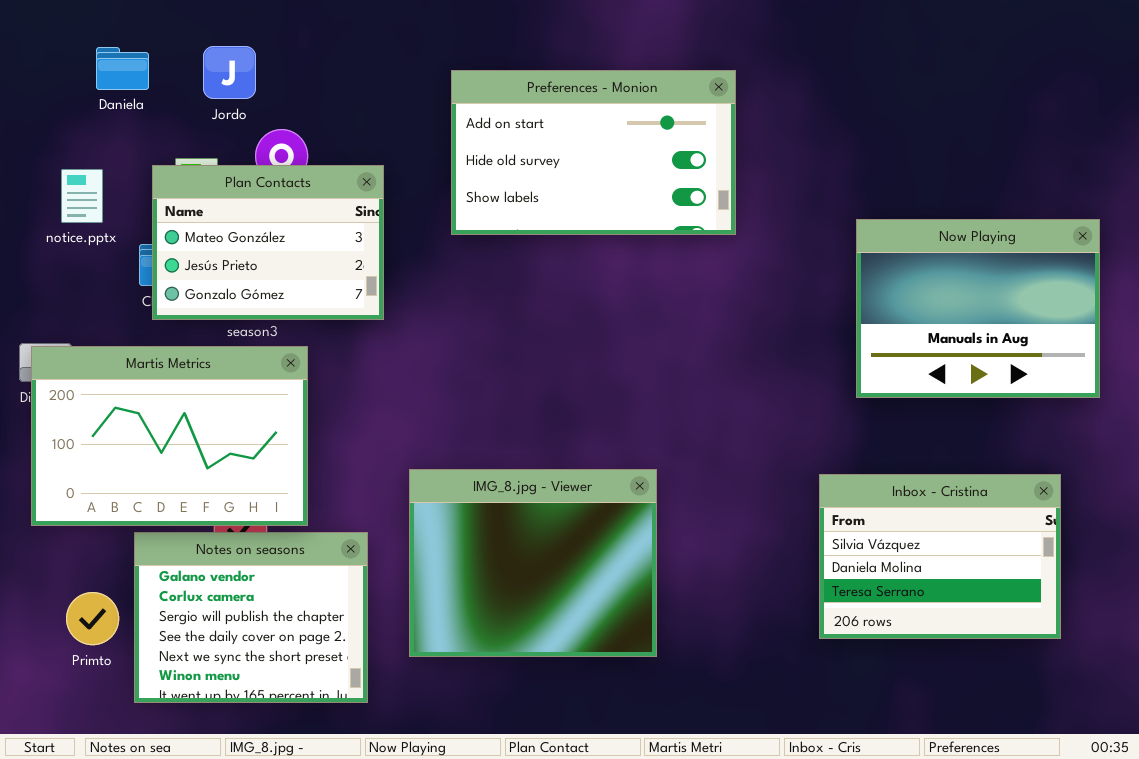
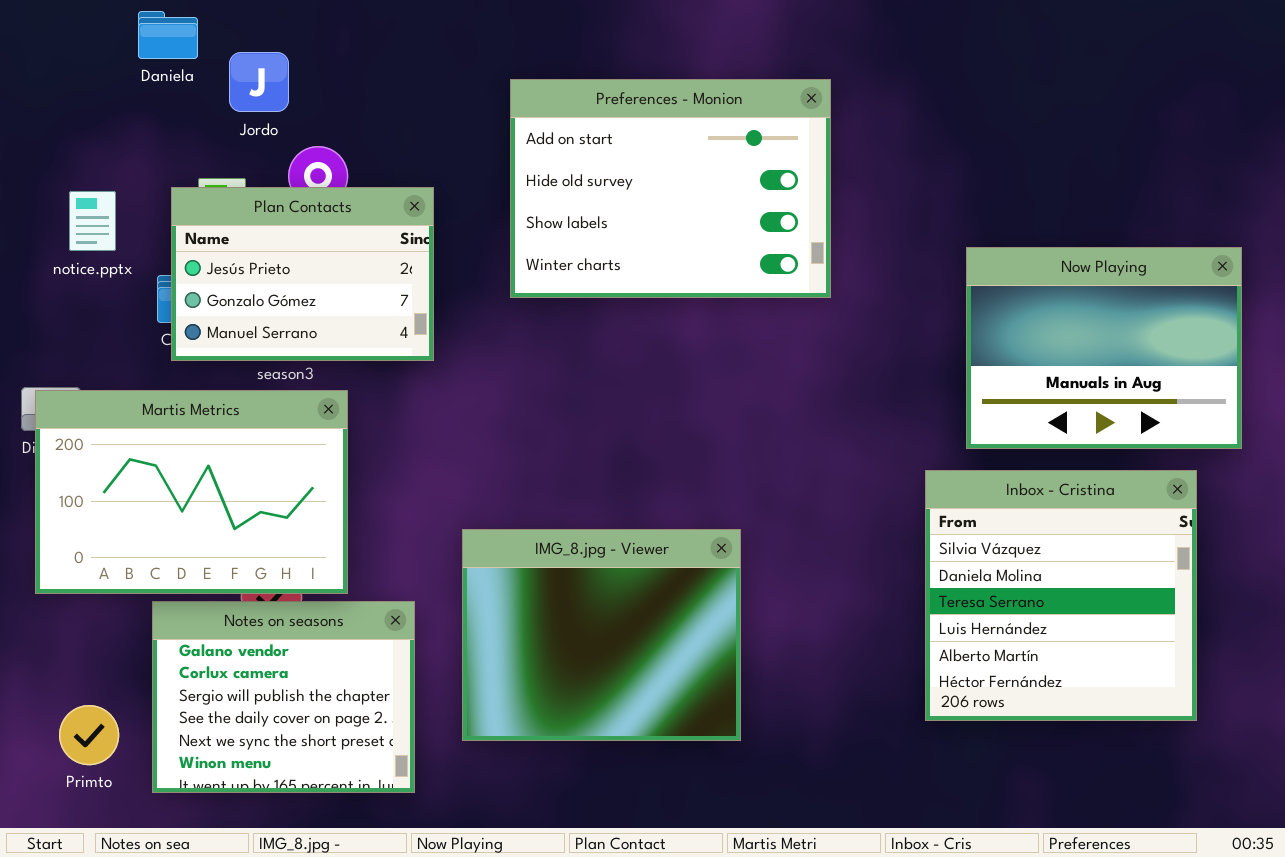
Daniela: [96,47,149,90] -> [138,11,198,59], moved
Preferences - Monion: [451,70,736,235] -> [510,79,831,298], resized
Plan Contacts: [152,165,384,320] -> [171,187,434,361], scrolled down 1 row
Inbox - Cristina: [819,474,1061,639] -> [925,470,1197,721], resized
Primto: [66,592,119,645] -> [59,705,119,765], moved

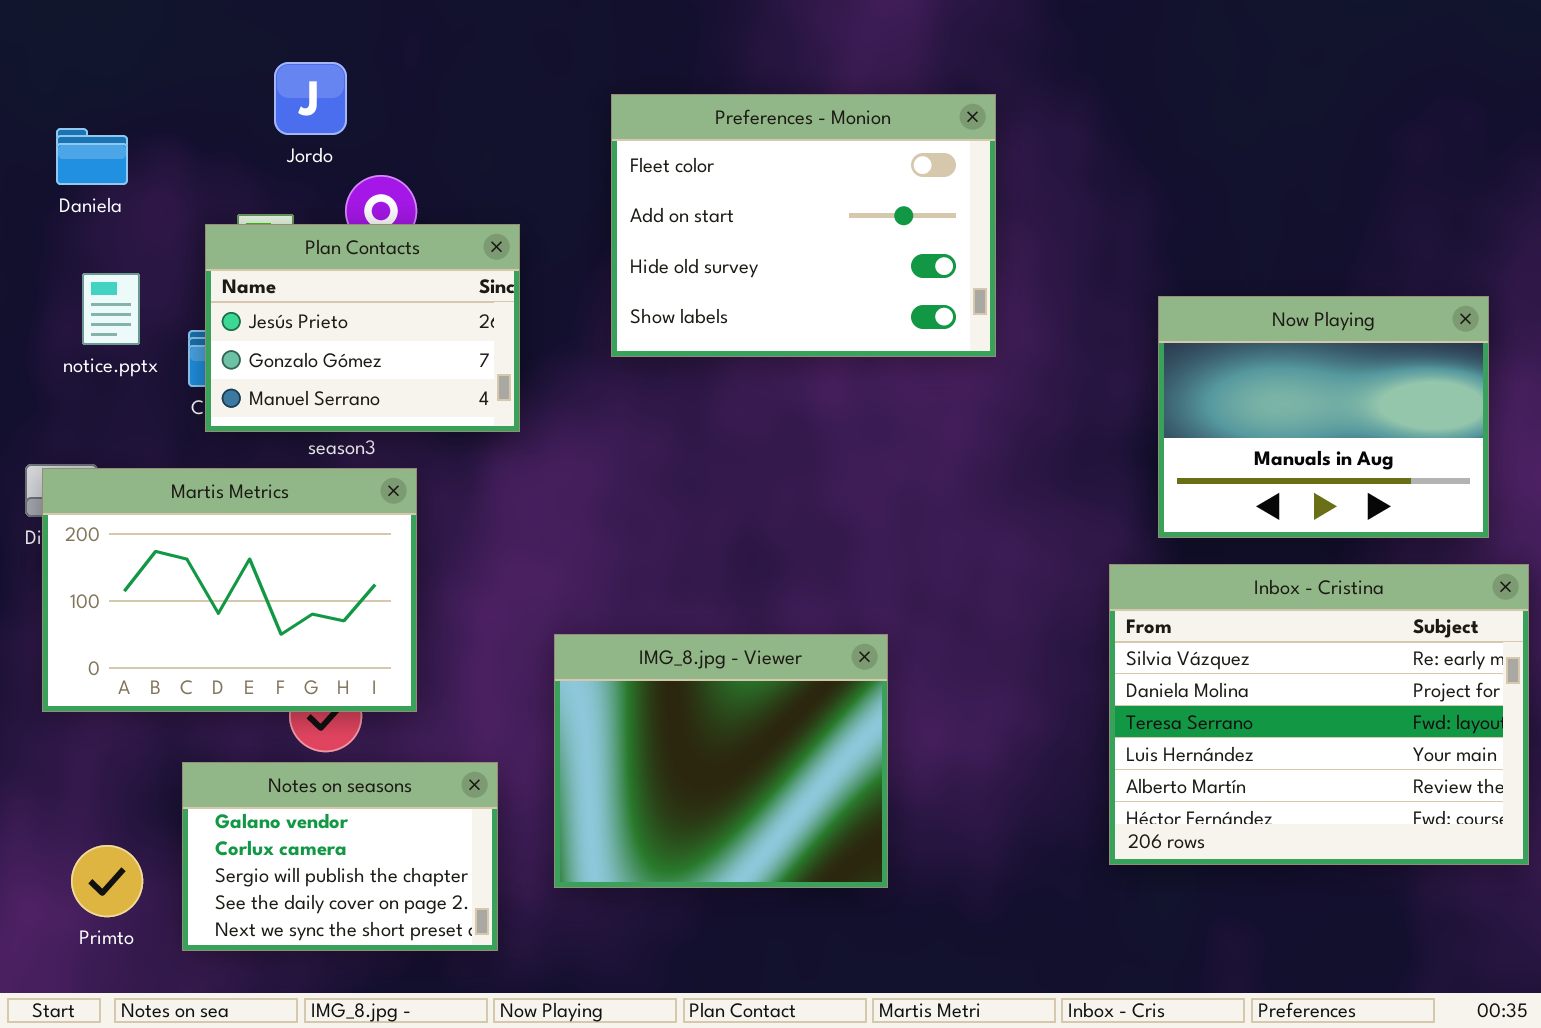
Daniela: [138,11,198,59] -> [56,128,128,185], moved
Preferences - Monion: [510,79,831,298] -> [611,94,996,357], scrolled up 1 row
notice.pptx: [69,191,116,251] -> [82,273,140,345], moved
Inbox - Cristina: [925,470,1197,721] -> [1109,564,1529,865], resized
Notes on seasons: [152,601,415,793] -> [182,762,498,951], resized

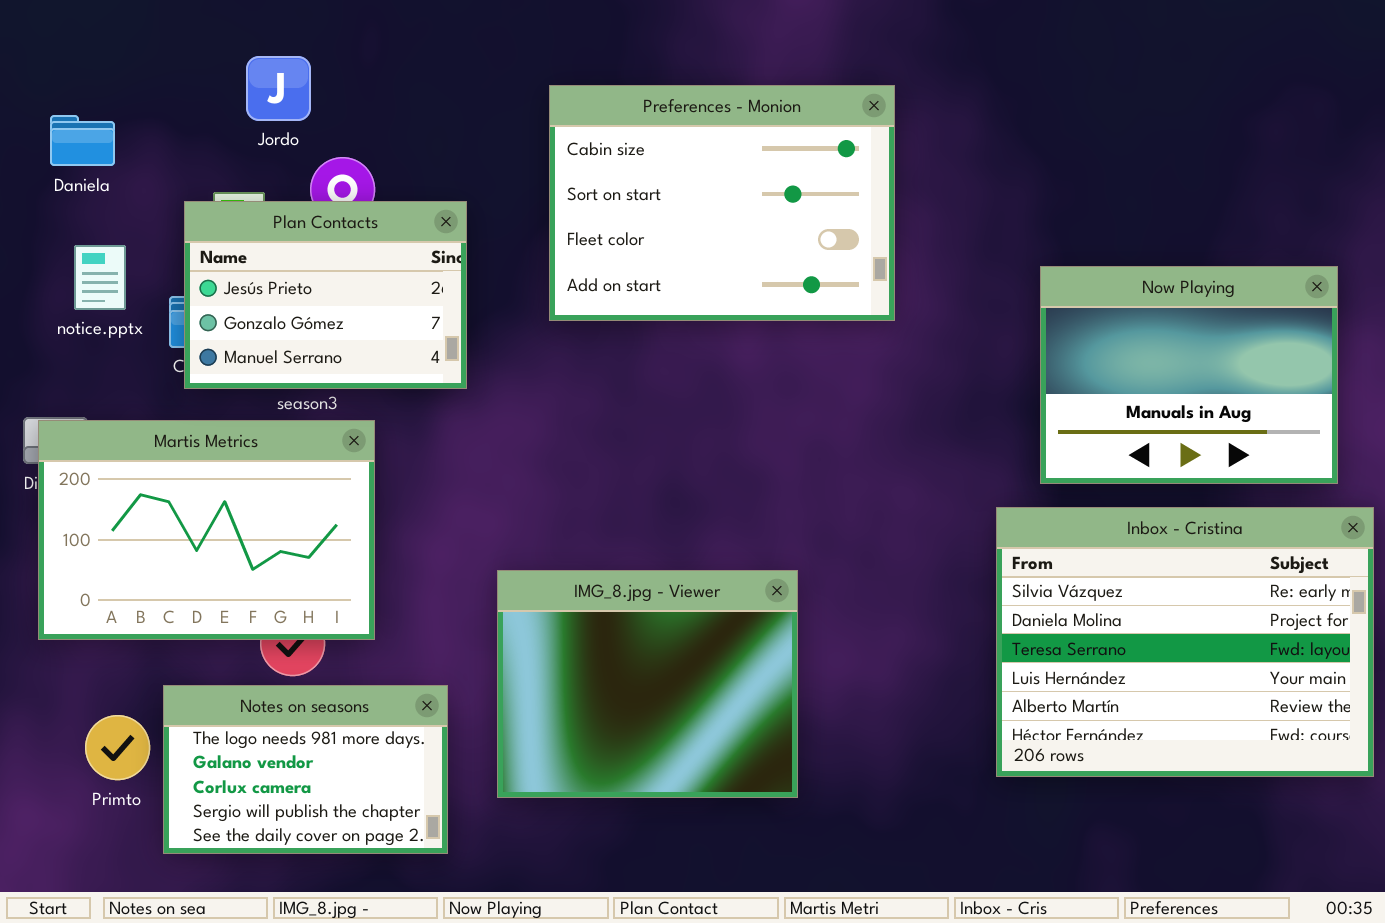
Preferences - Monion: [611,94,996,357] -> [549,85,895,321], scrolled up 2 rows
Notes on seasons: [182,762,498,951] -> [163,685,448,854], scrolled up 1 row
Primto: [71,845,143,917] -> [85,715,150,780], moved

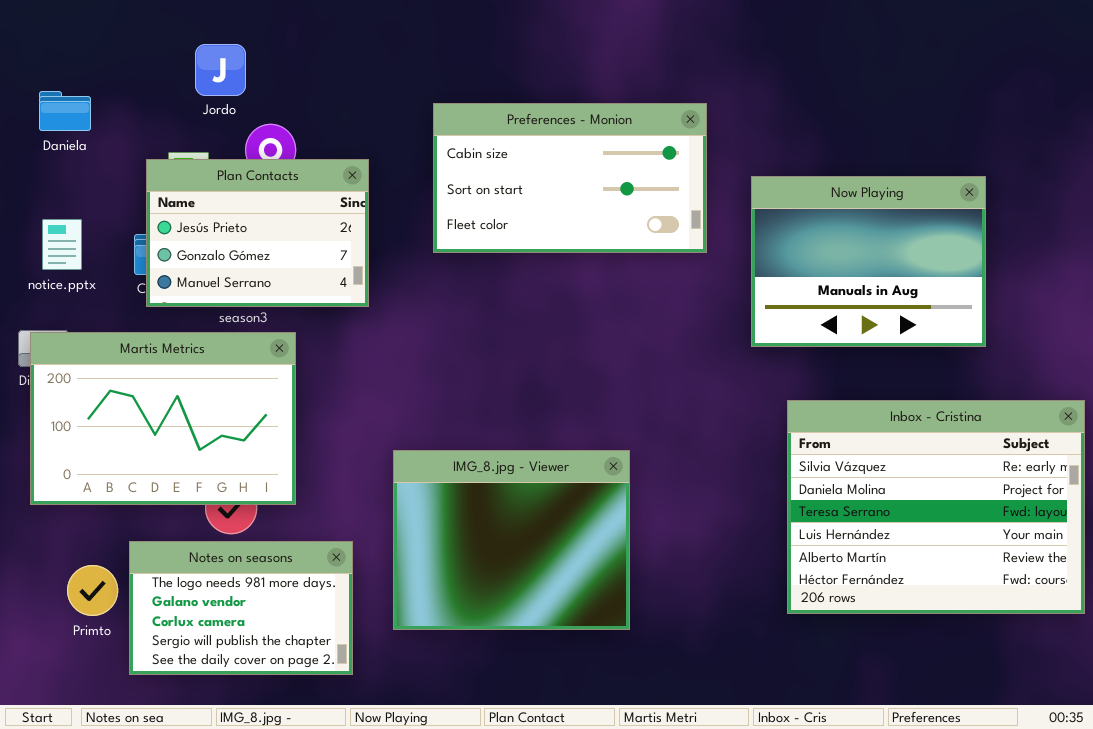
Preferences - Monion: [549,85,895,321] -> [433,103,707,253], resized
notice.pptx: [74,245,126,310] -> [42,219,82,270], moved
Now Playing: [1040,266,1338,484] -> [751,176,986,347], moved

